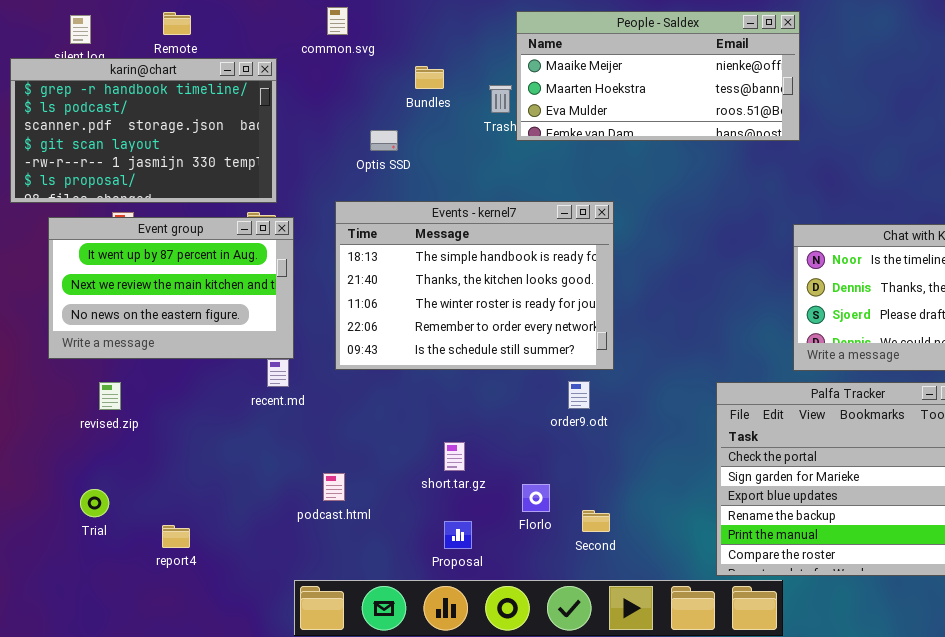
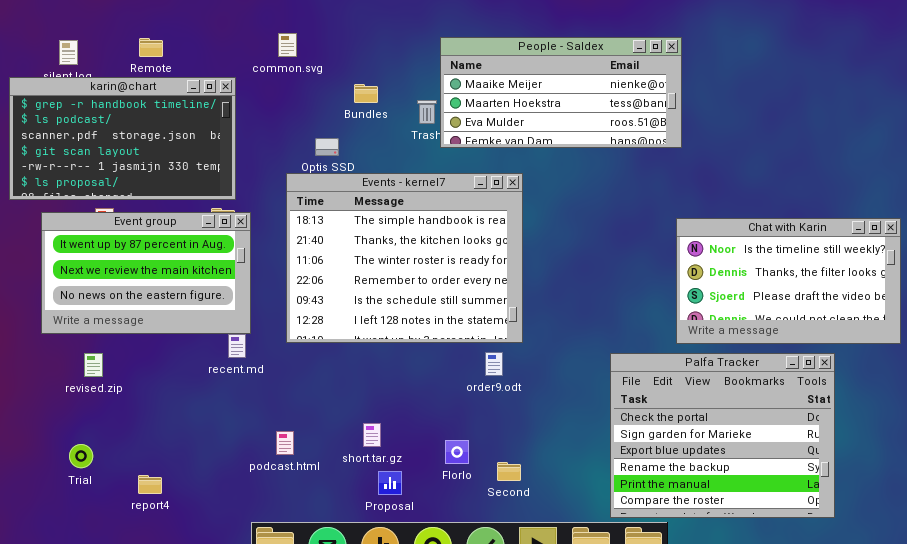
Events - kernel7: [335,201,614,370] -> [286,173,523,343], resized
short.tar.gz: [444,442,465,471] -> [363,423,381,447], moved

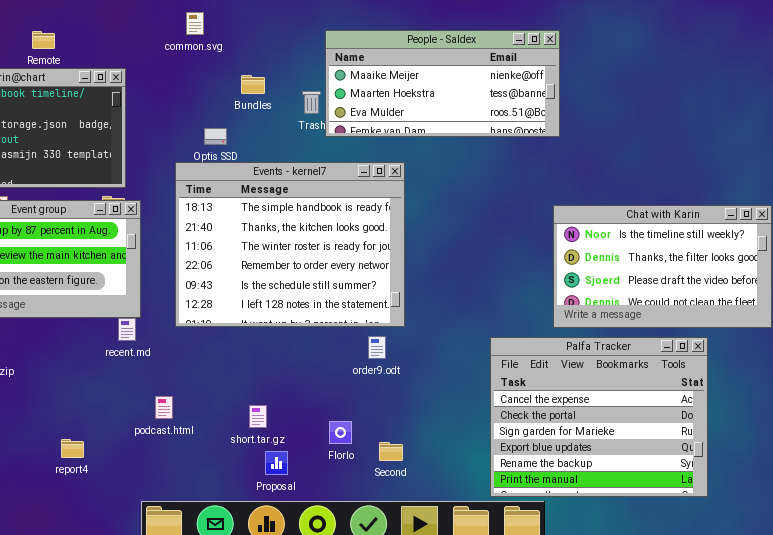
common.svg: [278,33,297,57] -> [186,12,204,35], moved
Palfa Tracker: [610,353,835,518] -> [490,337,708,497], scrolled up 1 row
podcast.html: [276,431,294,455] -> [155,396,173,419], moved
report4: [138,475,162,494] -> [61,439,84,458], moved

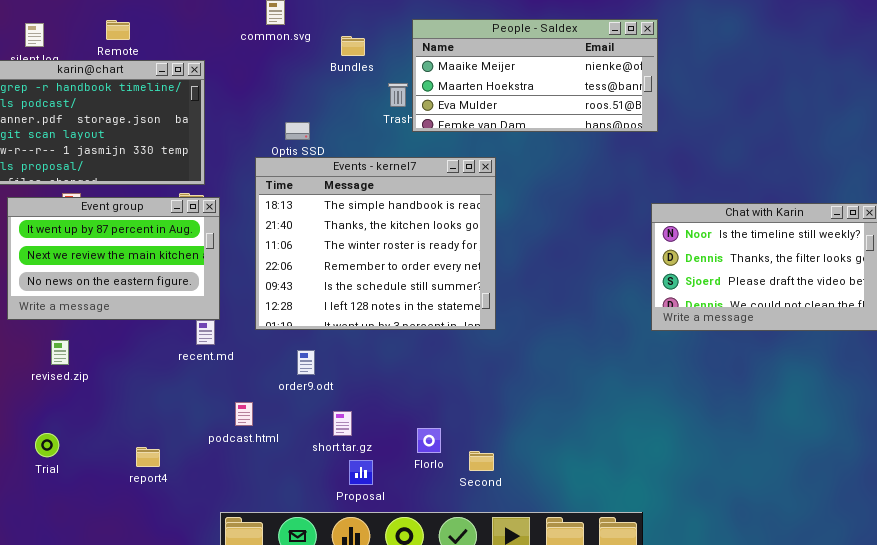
Bundles: [241,75,265,94] -> [341,36,365,56], moved
order9.odt: [368,336,386,359] -> [297,350,315,375], moved
Palfa Tracker: [490,337,708,497] -> none, closed

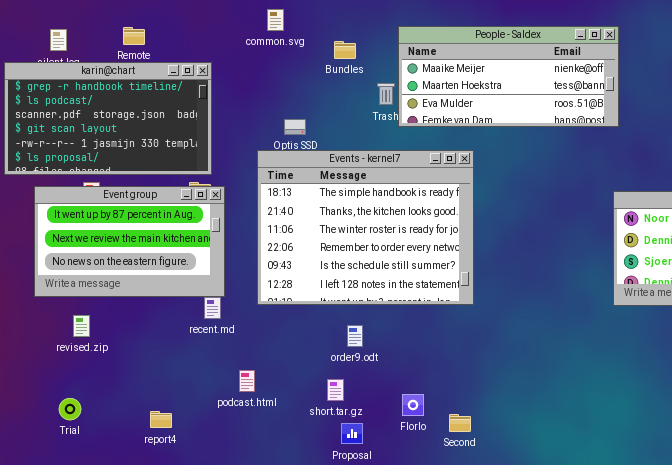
order9.odt: [297,350,315,375] -> [347,325,363,347], moved

